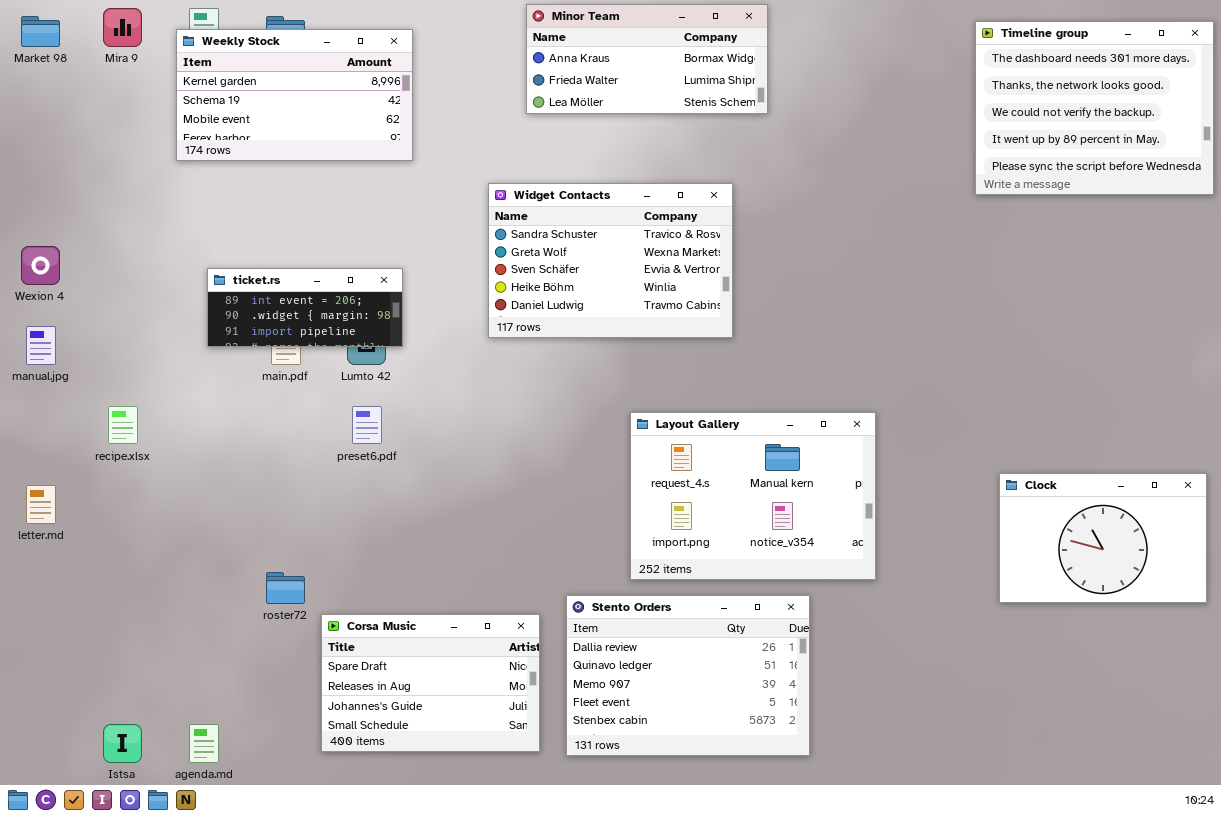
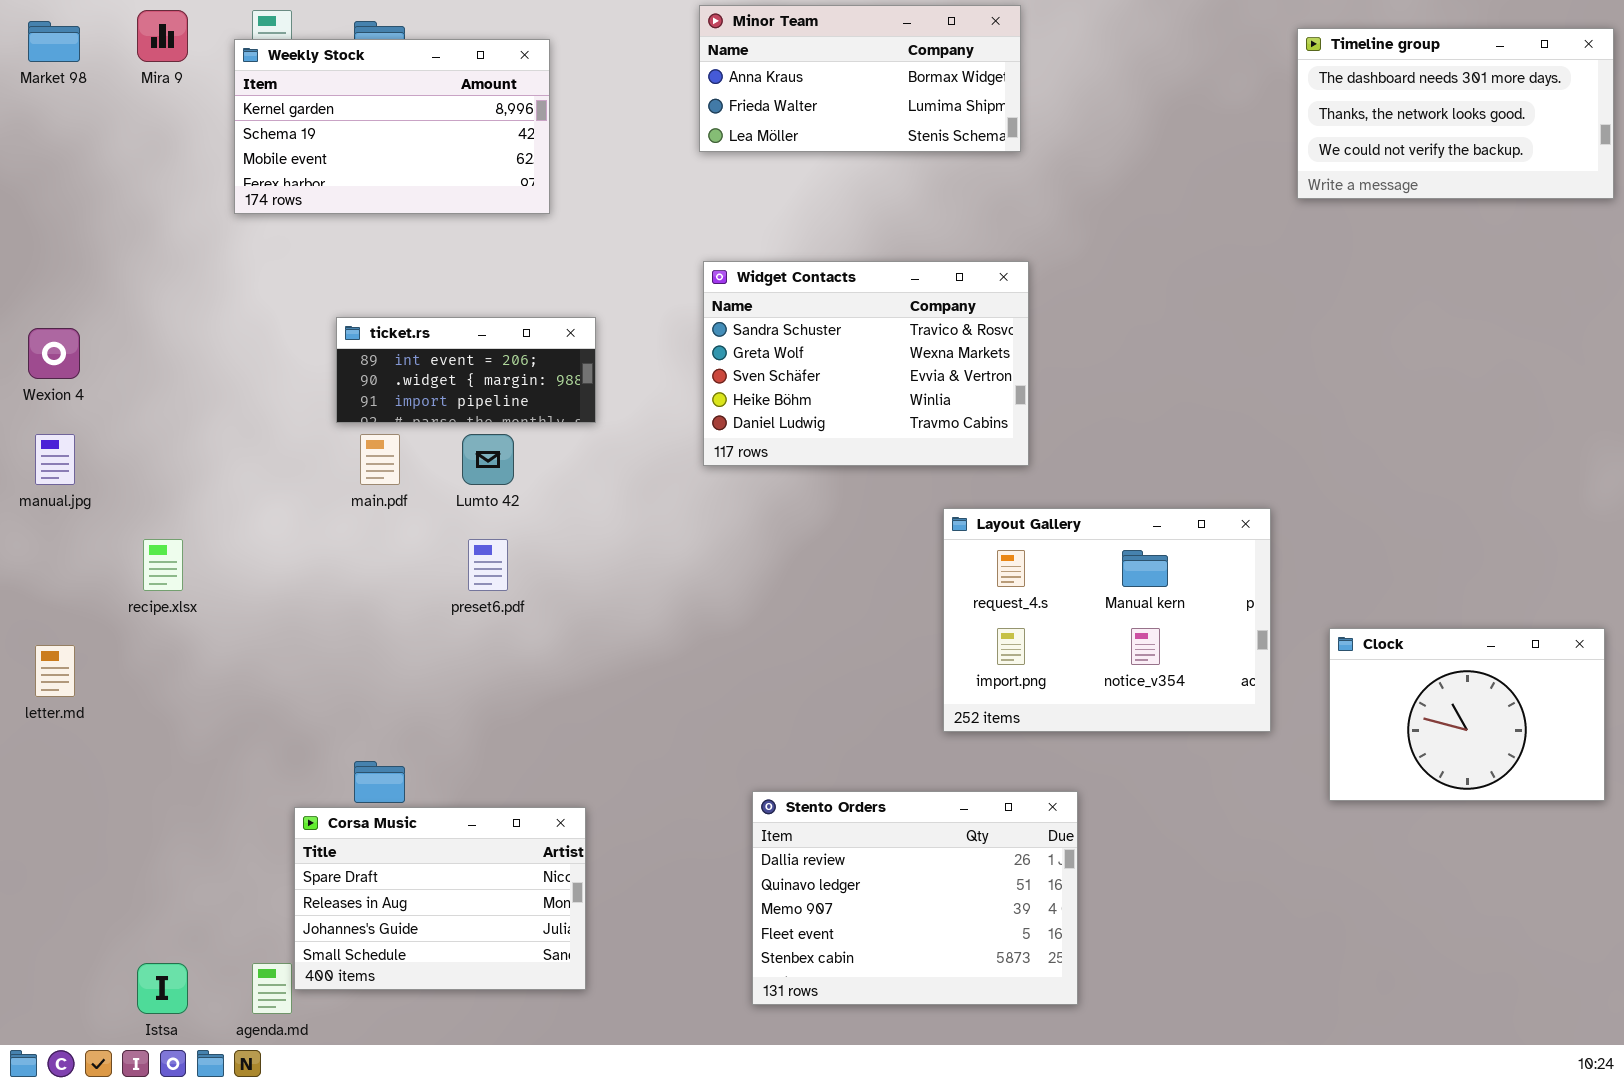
Timeline group: [975,21,1214,195] -> [1297,28,1614,199], resized
Widget Contacts: [488,183,733,338] -> [703,261,1029,466], moved
ticket.rs: [207,268,403,347] -> [336,317,596,423], moved
Layout Gallery: [630,412,876,580] -> [943,508,1271,732], moved
Corsa Music: [321,614,540,752] -> [294,807,586,990], moved

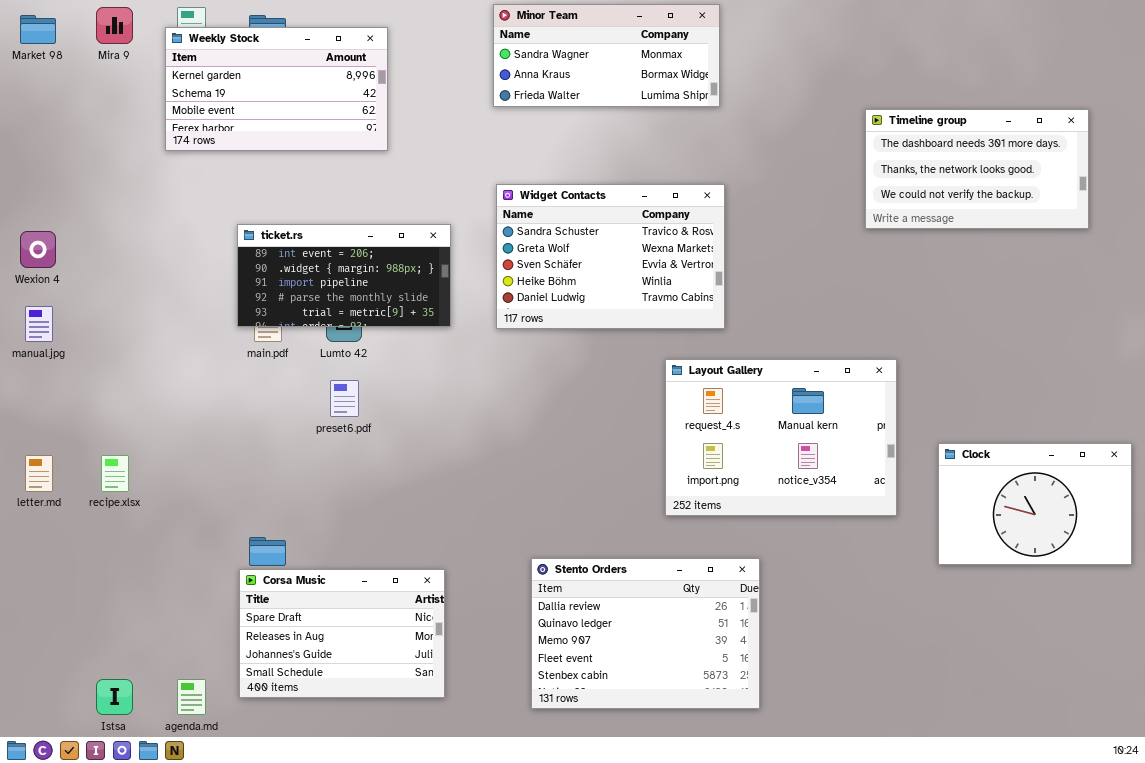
Minor Team: [699,5,1021,152] -> [493,4,720,107], scrolled up 1 row
Timeline group: [1297,28,1614,199] -> [865,109,1089,229], moved
ticket.rs: [336,317,596,423] -> [237,224,451,327], resized
recipe.xlsx: [143,539,183,591] -> [101,455,129,492], moved
Corsa Music: [294,807,586,990] -> [239,569,445,698], moved

